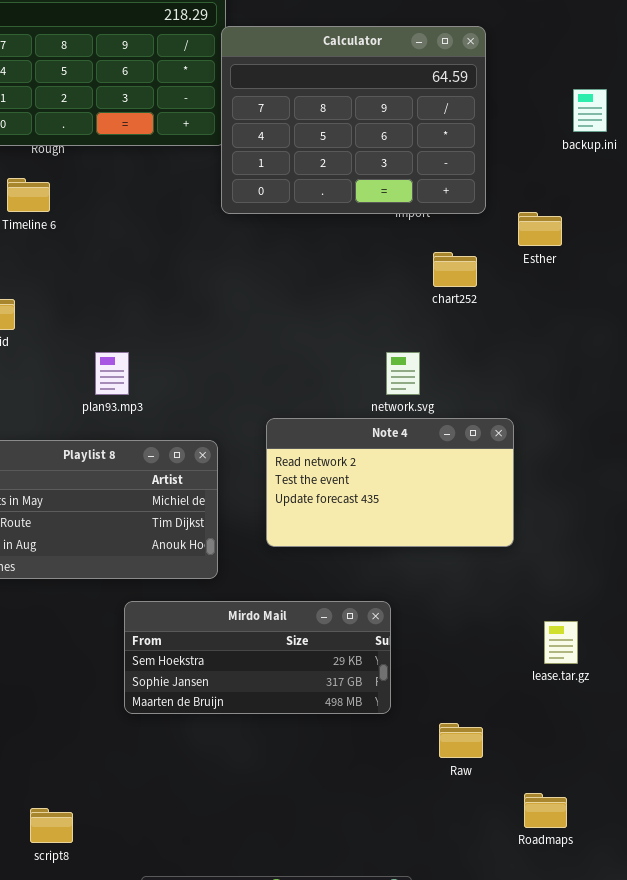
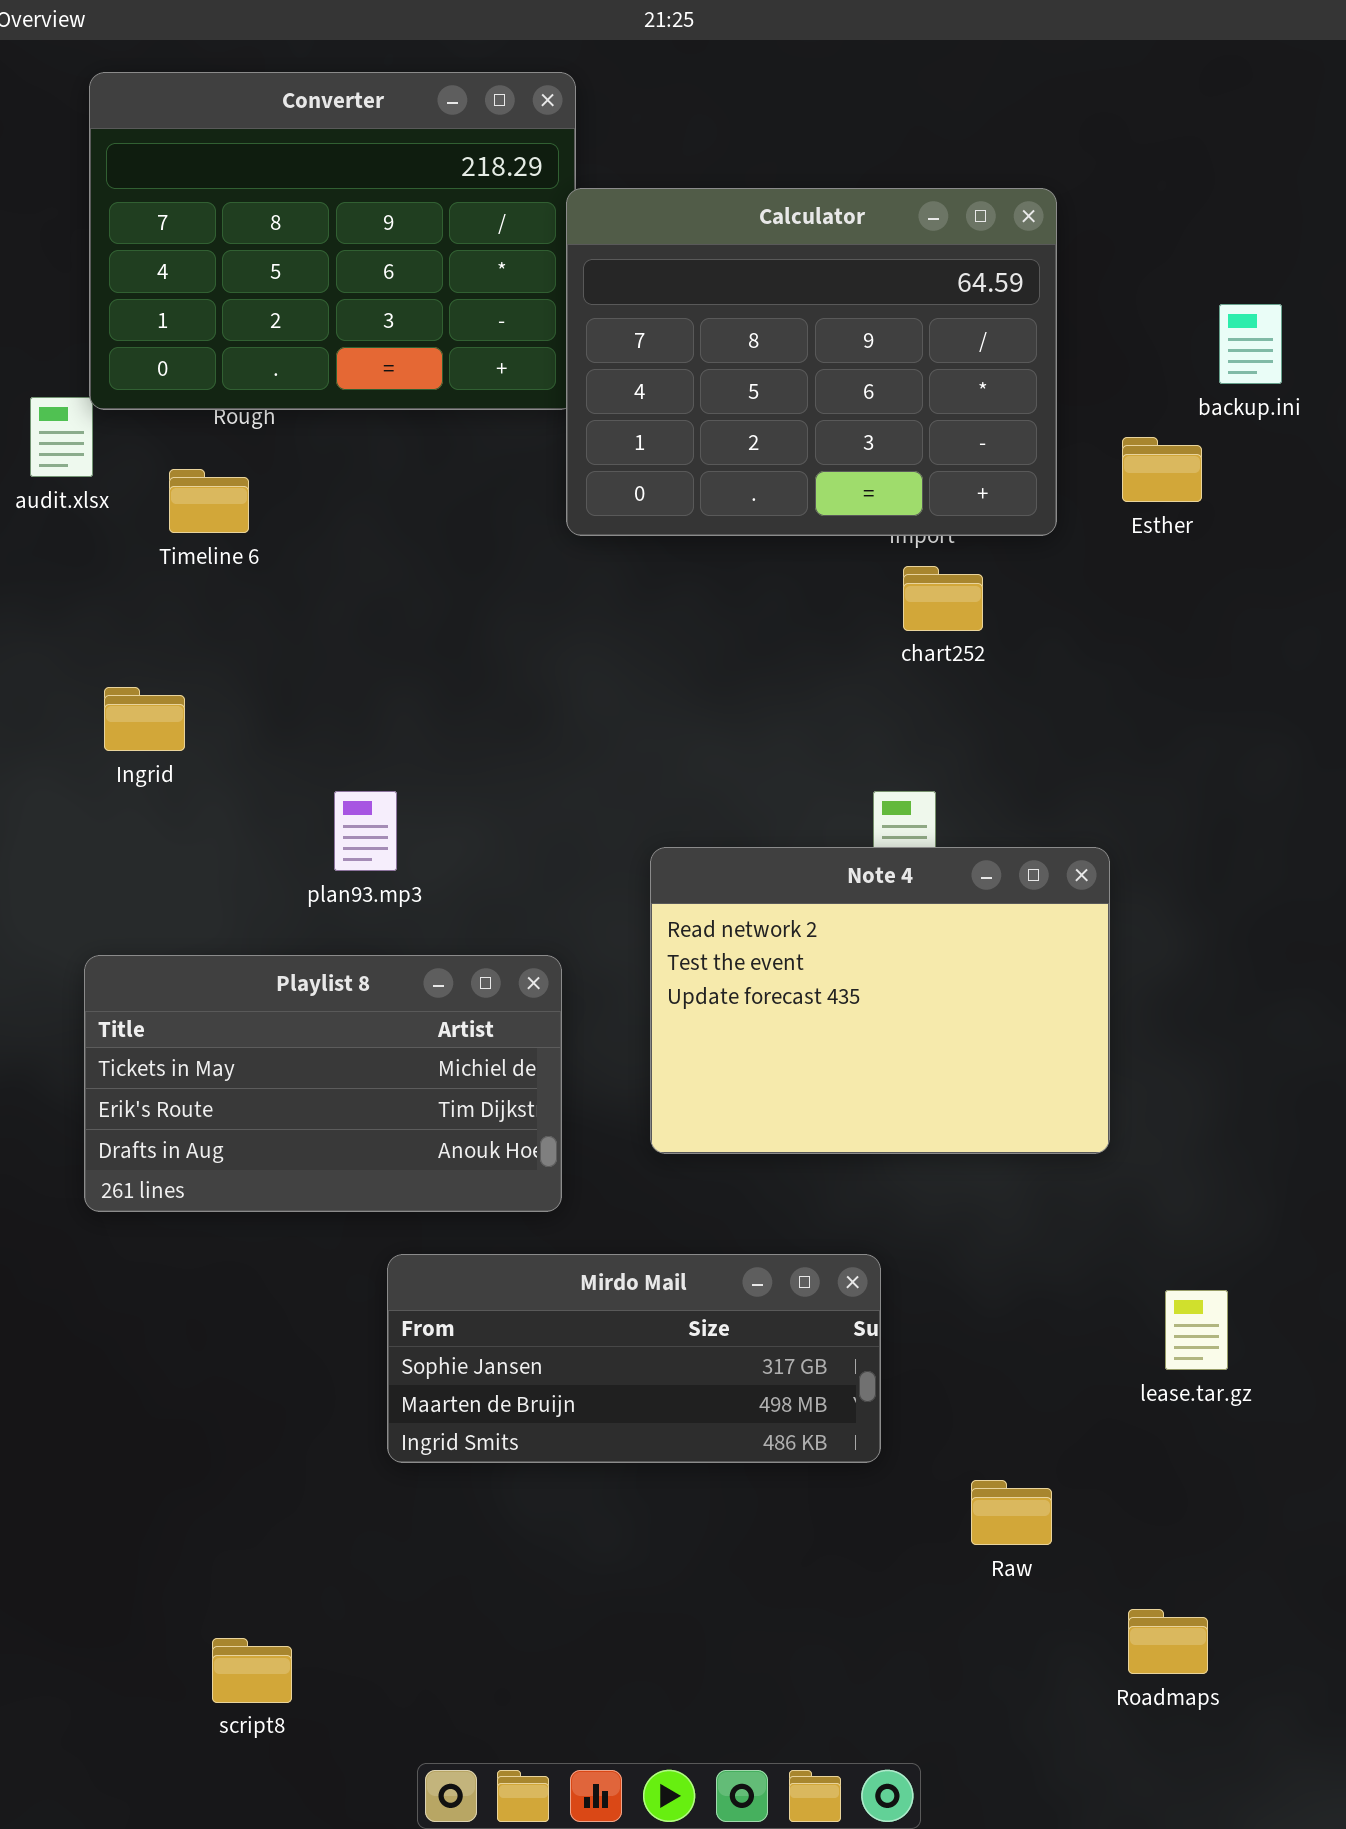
Esther: [518,212,562,246] -> [1122,437,1202,502], moved
chart252: [433,252,477,287] -> [903,566,983,631], moved
Note 4: [266,418,514,547] -> [650,847,1110,1154], resized
Mirdo Mail: [124,601,391,714] -> [387,1254,881,1463], scrolled down 1 row

